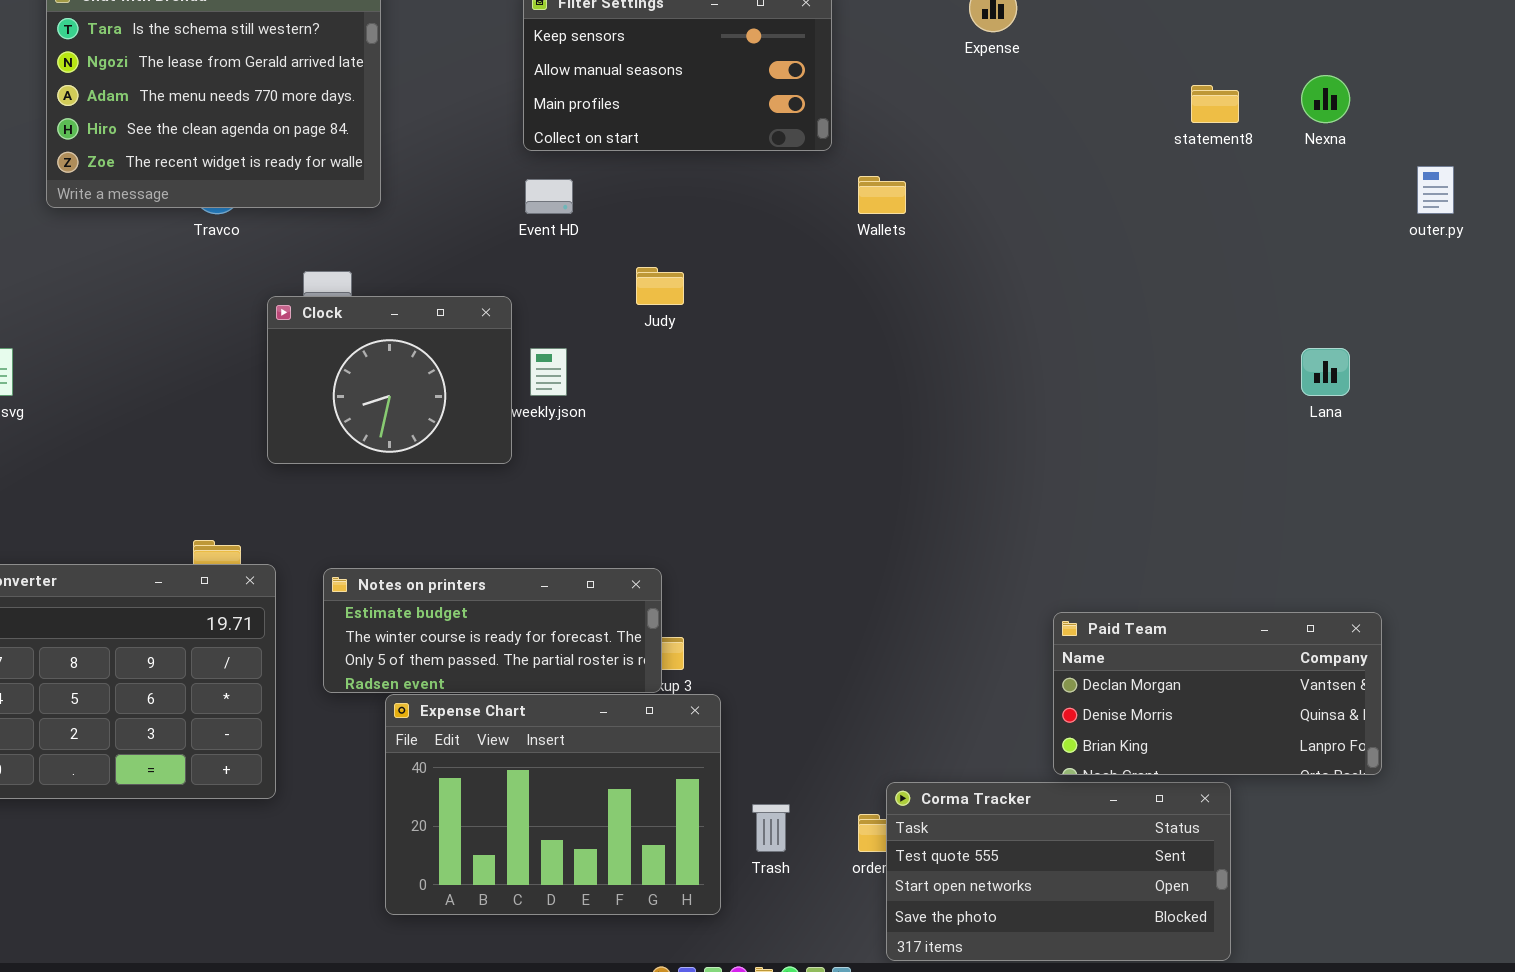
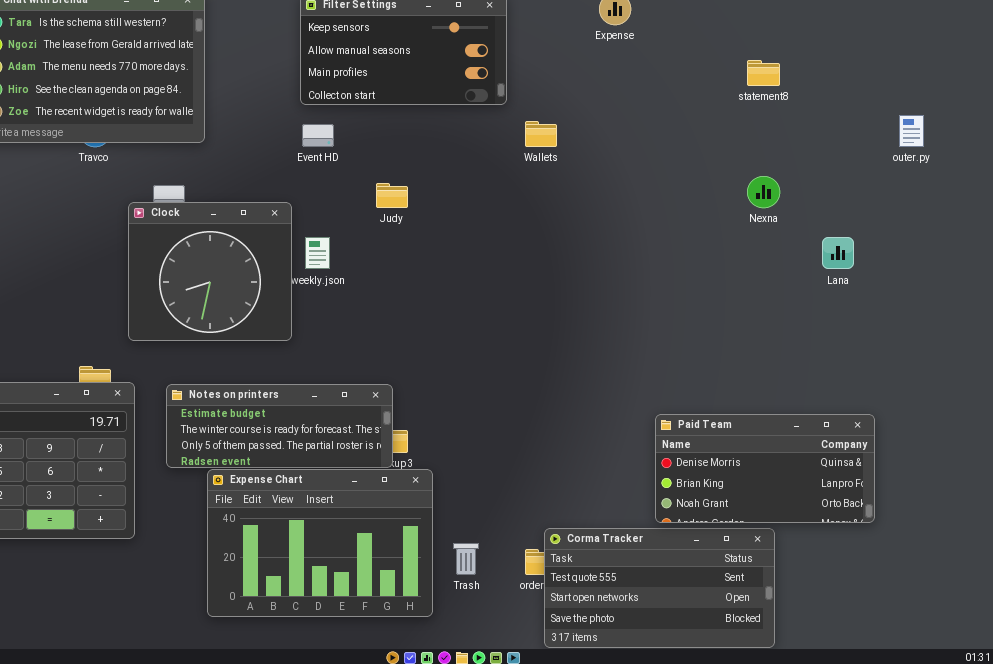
Nexna: [1301,75,1350,123] -> [747,176,780,208], moved
Clock: [267,296,512,464] -> [128,202,292,341], resized
Paid Team: [1053,612,1382,775] -> [655,414,875,523], scrolled down 1 row

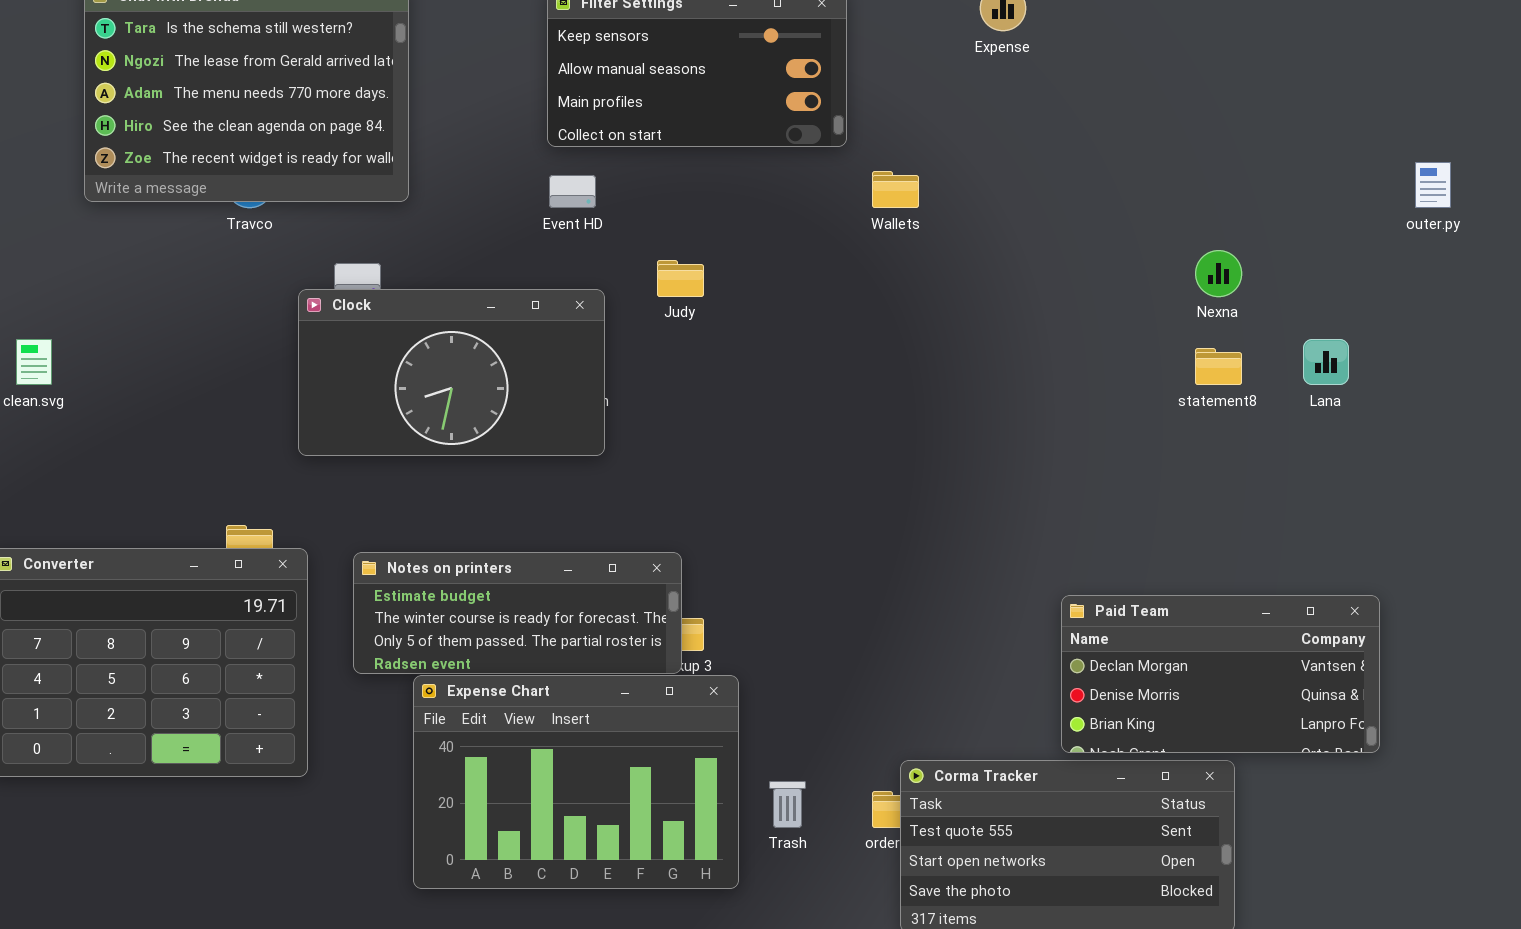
statement8: [747,60,780,86] -> [1195,348,1242,385], moved
Clock: [128,202,292,341] -> [298,289,605,456], resized
Paid Team: [655,414,875,523] -> [1061,595,1380,753], scrolled up 1 row

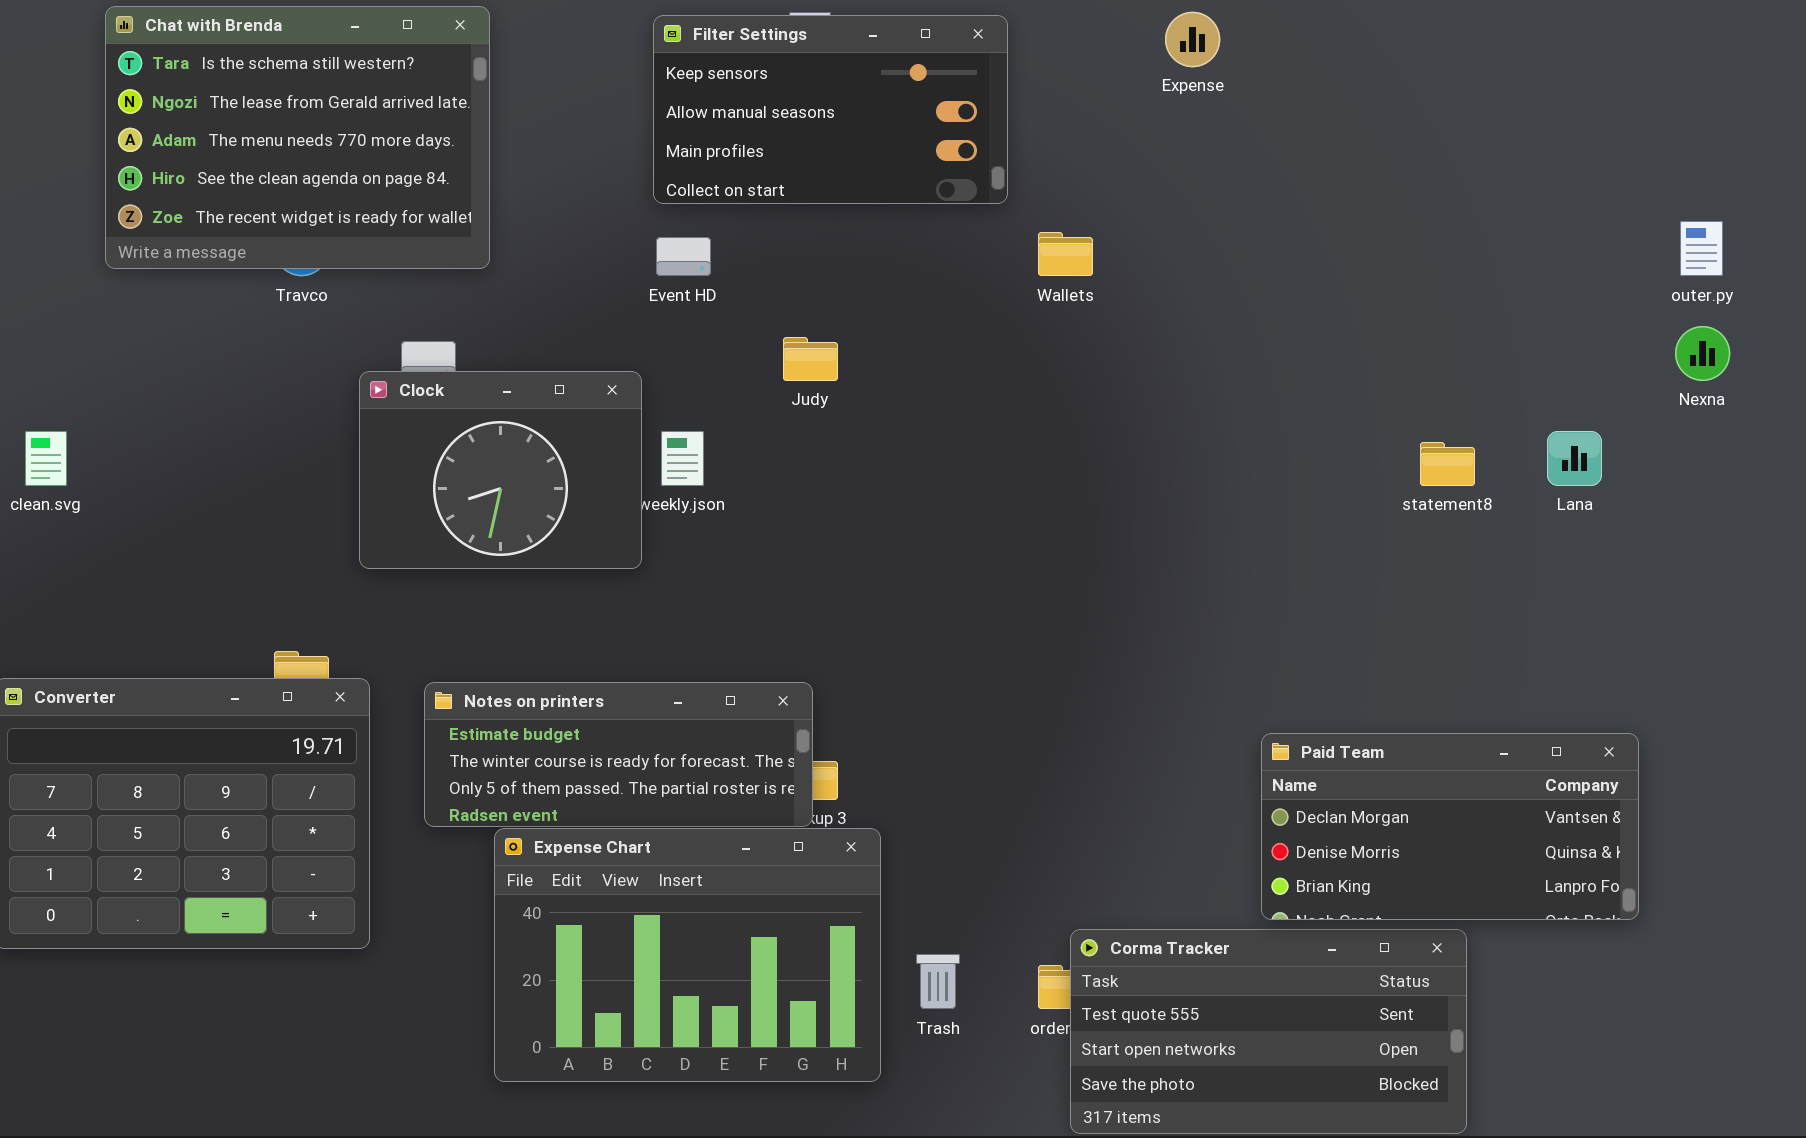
Nexna: [1195,250,1242,297] -> [1675,326,1730,381], moved
Clock: [298,289,605,456] -> [359,371,642,569], resized

